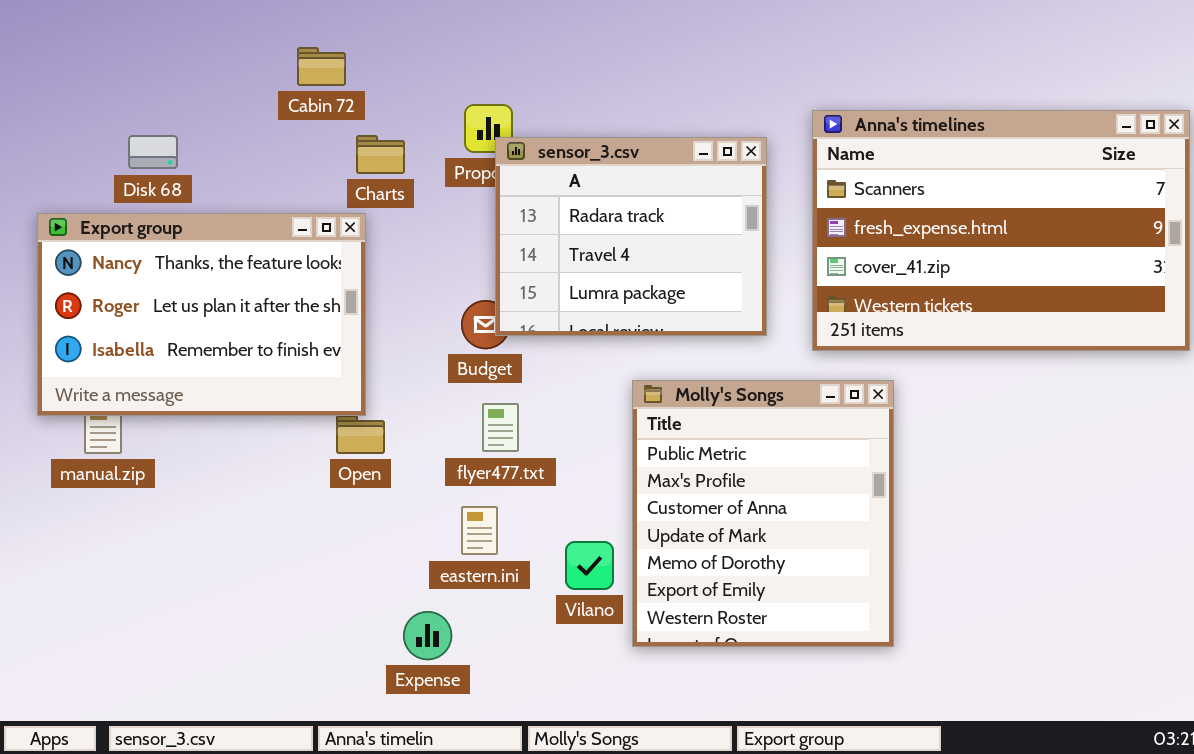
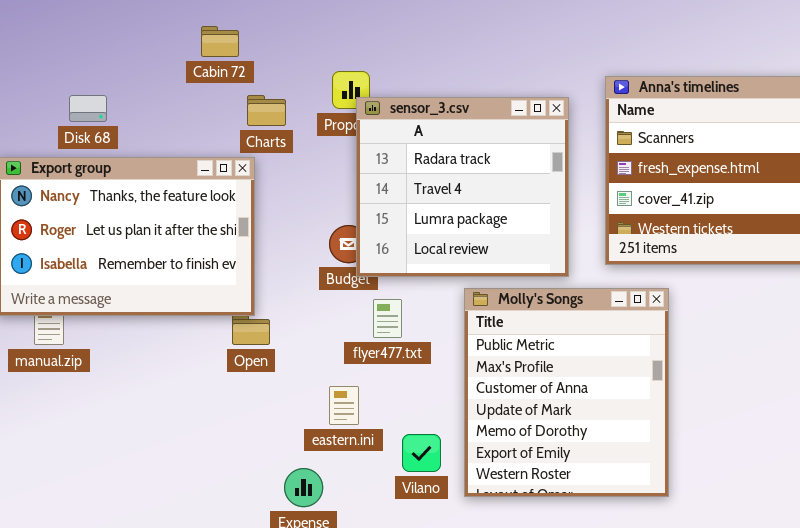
sensor_3.csv: [495,137,767,336] -> [356,97,569,277], resized
flyer477.txt: [482,403,519,452] -> [373,299,402,338], moved
Vilano: [565,541,614,590] -> [402,434,441,472], moved

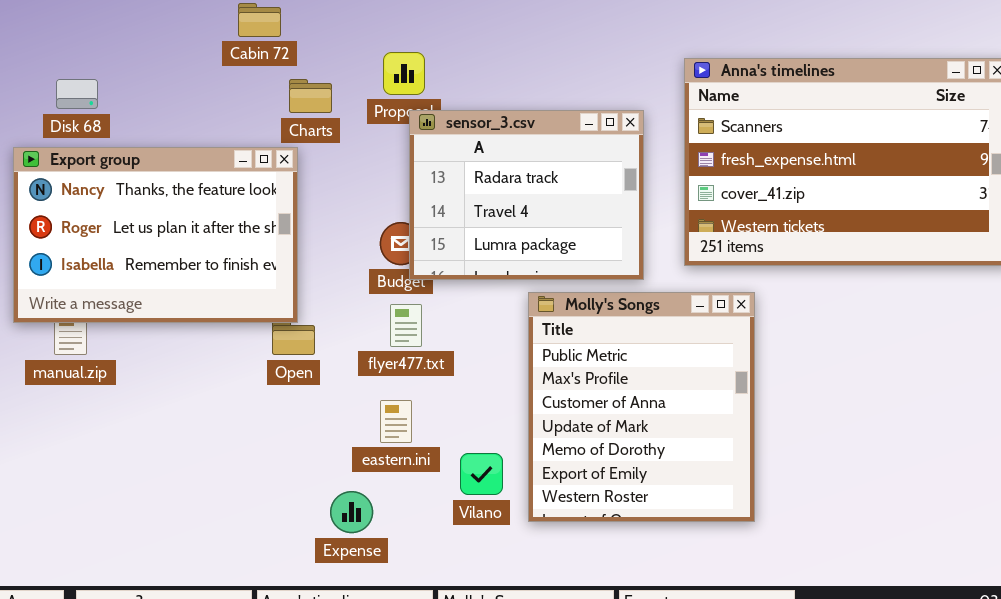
Disk 68: [69,95,107,122] -> [56,79,98,109], moved
sensor_3.csv: [356,97,569,277] -> [409,110,644,280], resized
flyer477.txt: [373,299,402,338] -> [390,304,422,347], moved

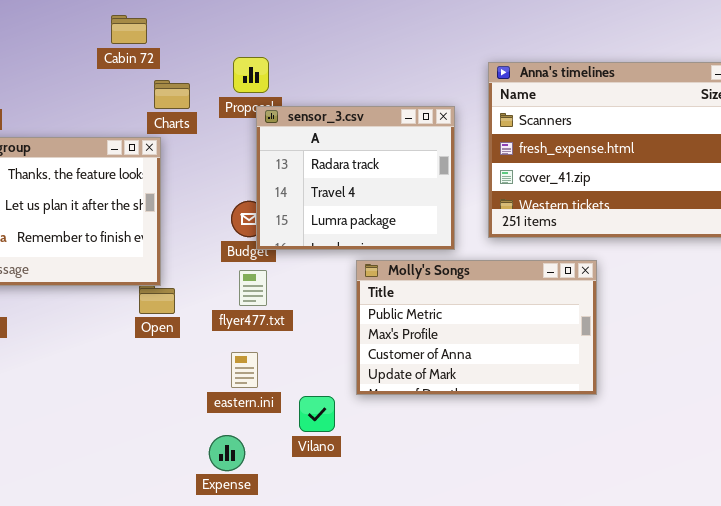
Molly's Songs: [528,292,755,522] -> [356,260,597,395], resized
Expense: [330,491,373,533] -> [209,435,245,471], moved

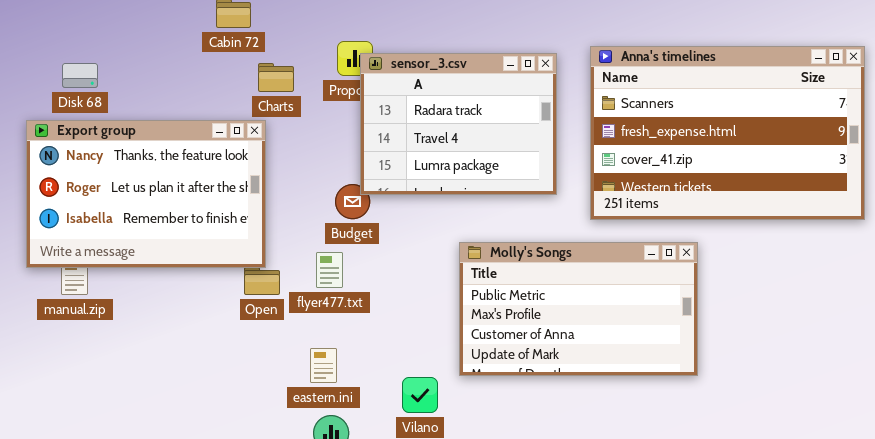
sensor_3.csv: [256,106,455,250] -> [360,53,557,195], moved
flyer477.txt: [239,270,267,306] -> [316,252,343,288], moved
eastern.ini: [231,352,258,388] -> [310,348,337,383], moved

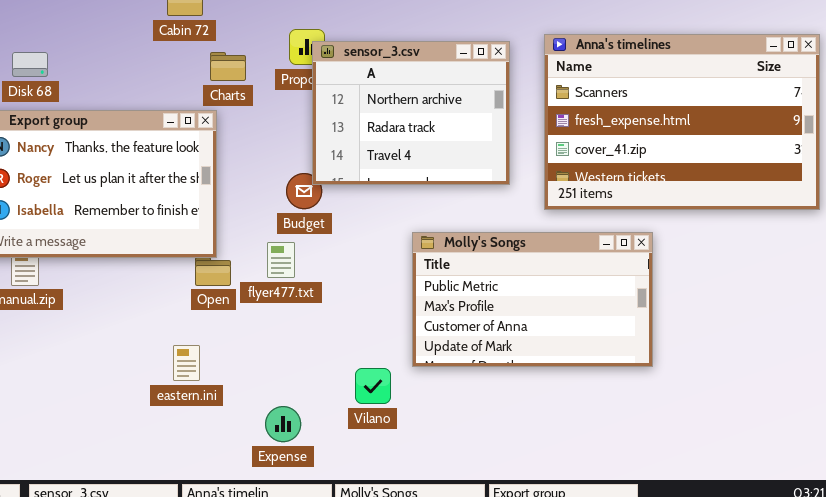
sensor_3.csv: [360,53,557,195] -> [312,41,510,185], scrolled up 1 row
eastern.ini: [310,348,337,383] -> [173,345,200,381], moved

